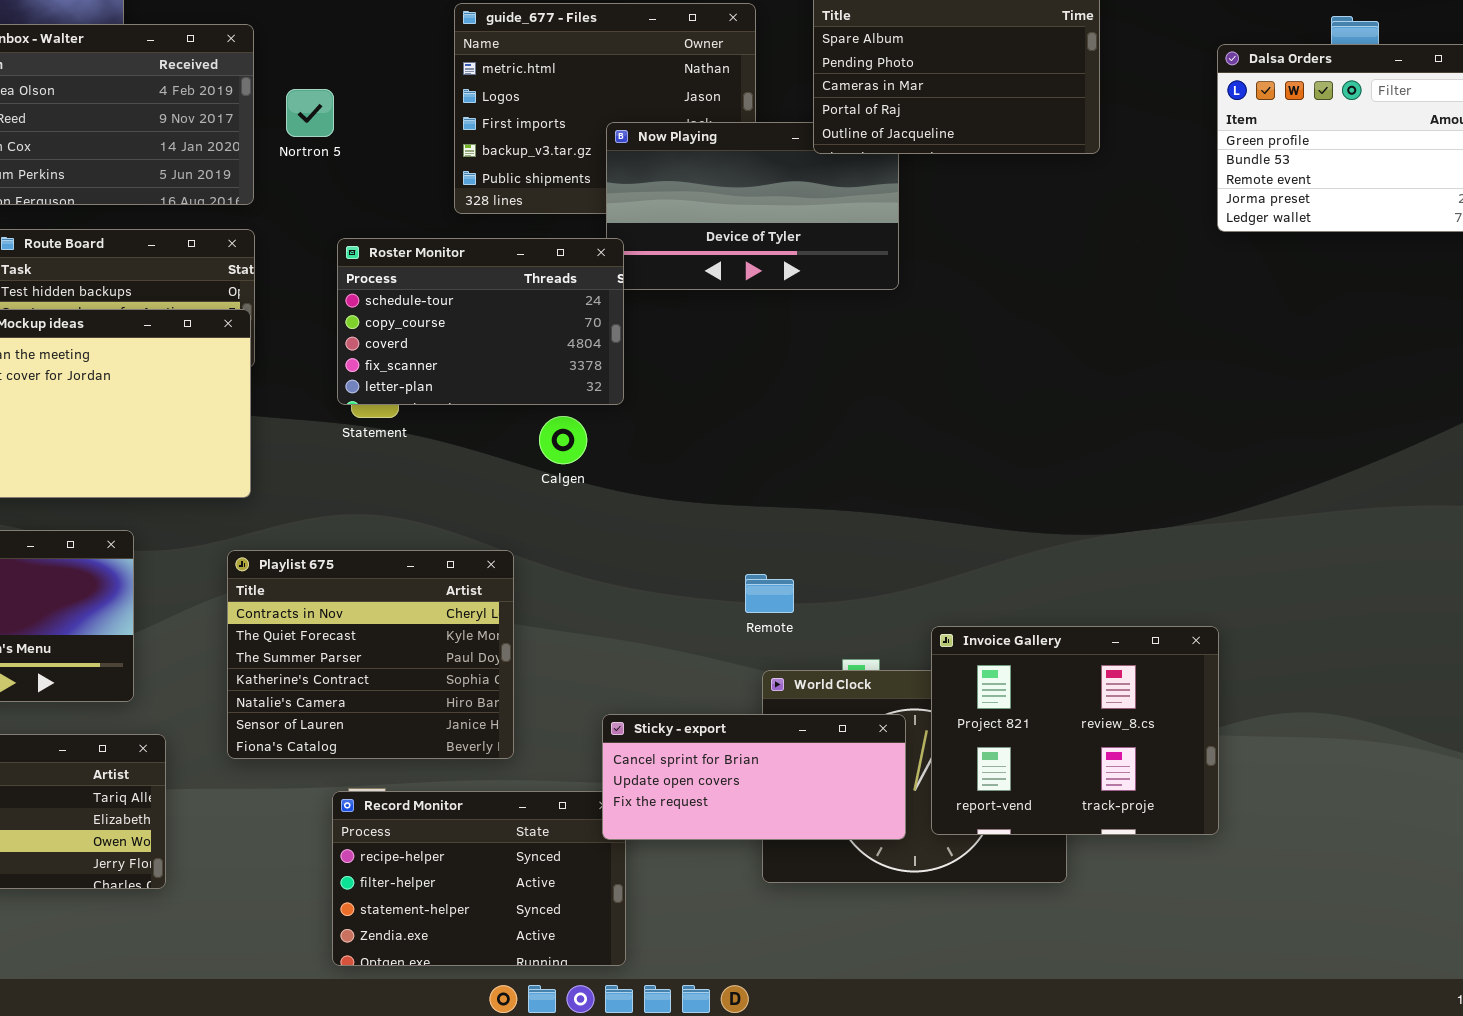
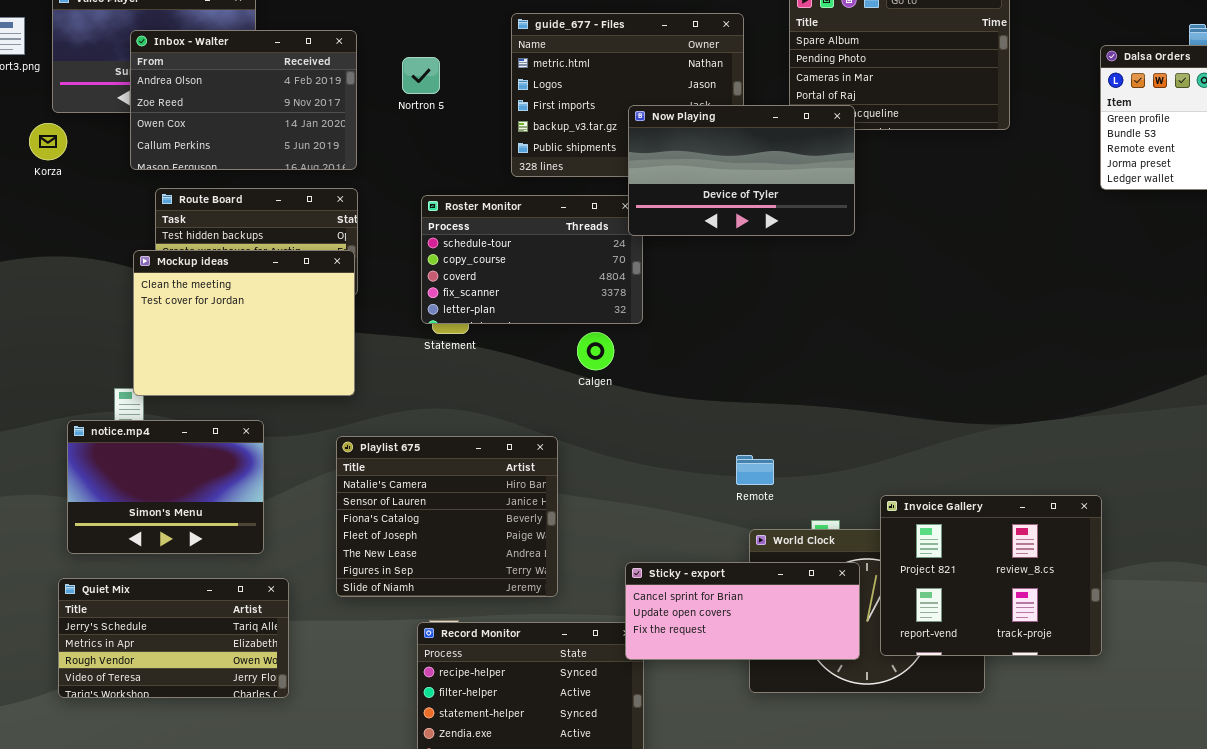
Nortron 5: [286,89,334,137] -> [402,57,440,94], moved
Now Playing: [606,122,899,290] -> [628,105,855,236], raised
Playlist 675: [227,550,514,759] -> [336,436,558,597], scrolled down 4 rows

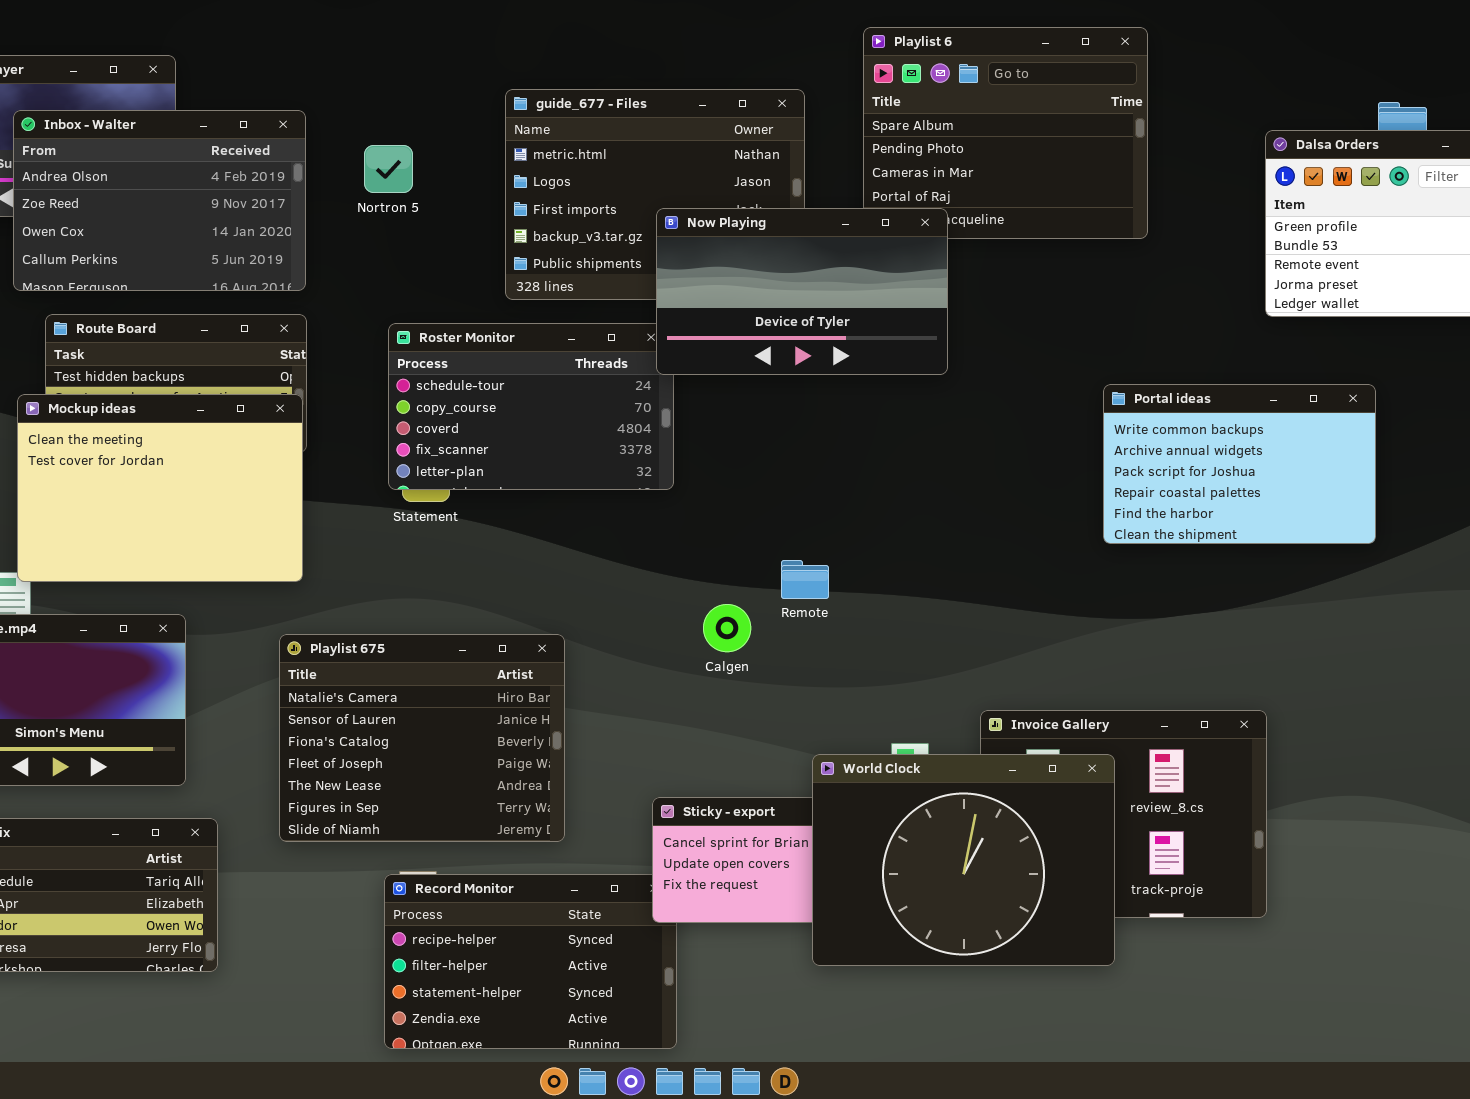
Portal ideas: none -> [1103,384,1376,544], opened
Calgen: [577,332,614,370] -> [703,604,751,652], moved
Remote: [736,455,774,485] -> [781,560,829,599], moved
World Clock: [749,529,985,693] -> [812,754,1115,966], raised

